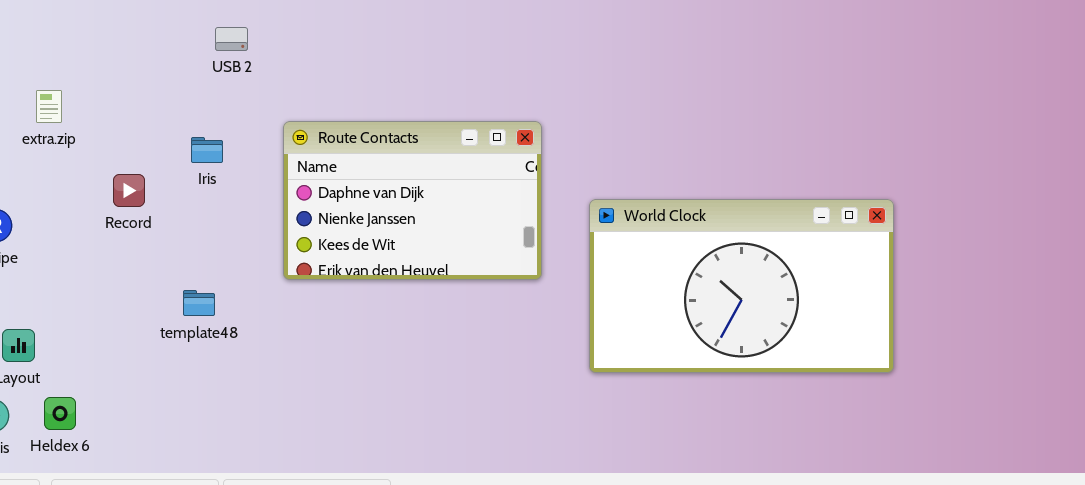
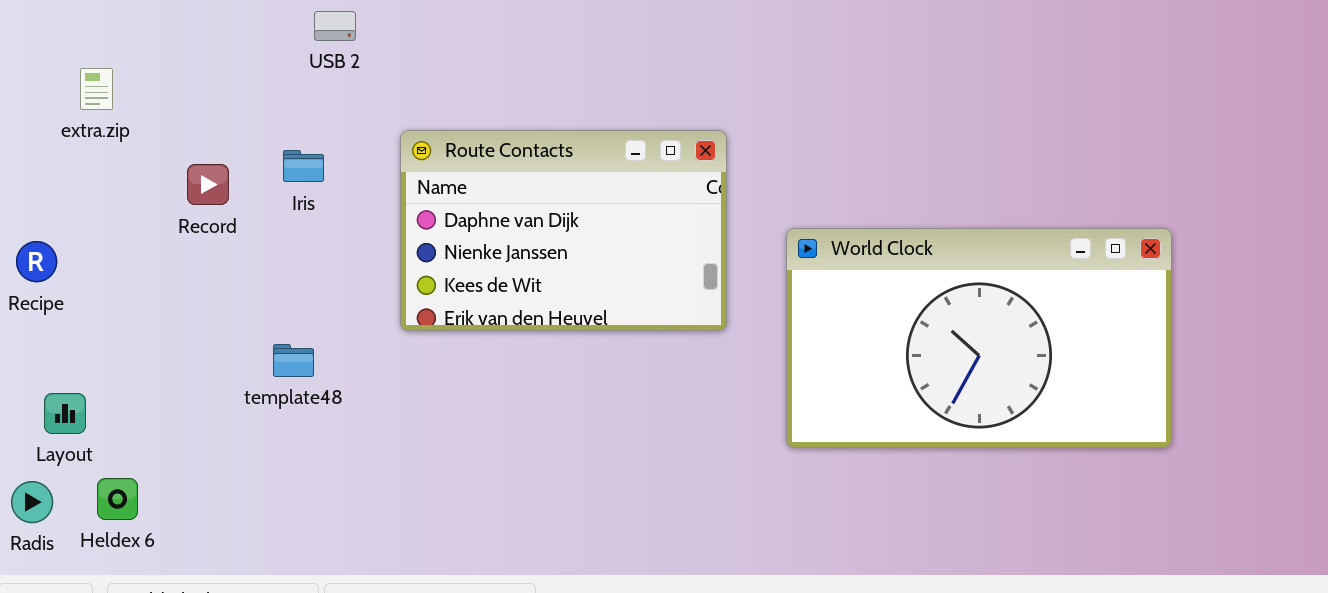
extra.zip: [36,90,62,123] -> [80,68,113,110], moved
Record: [113,174,145,207] -> [187,164,229,205], moved

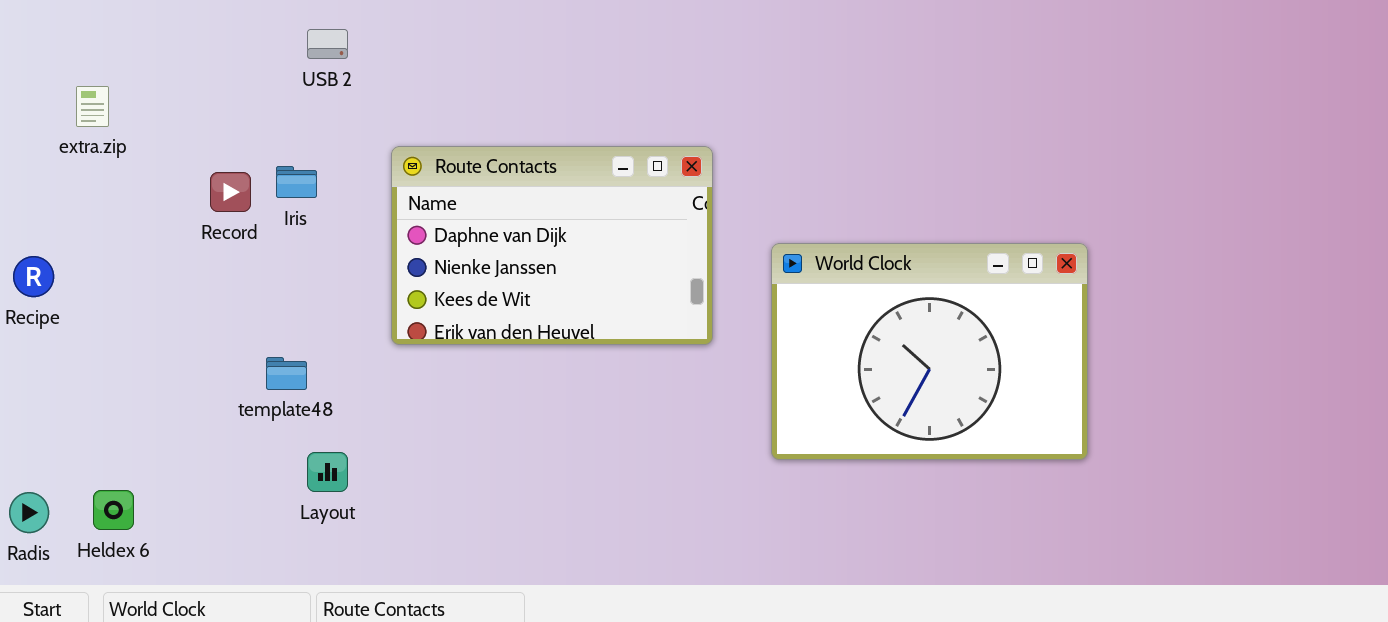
Record: [187,164,229,205] -> [210,172,251,212], moved
World Clock: [786,228,1172,448] -> [771,243,1088,460], resized
Layout: [44,393,86,434] -> [307,452,348,492], moved

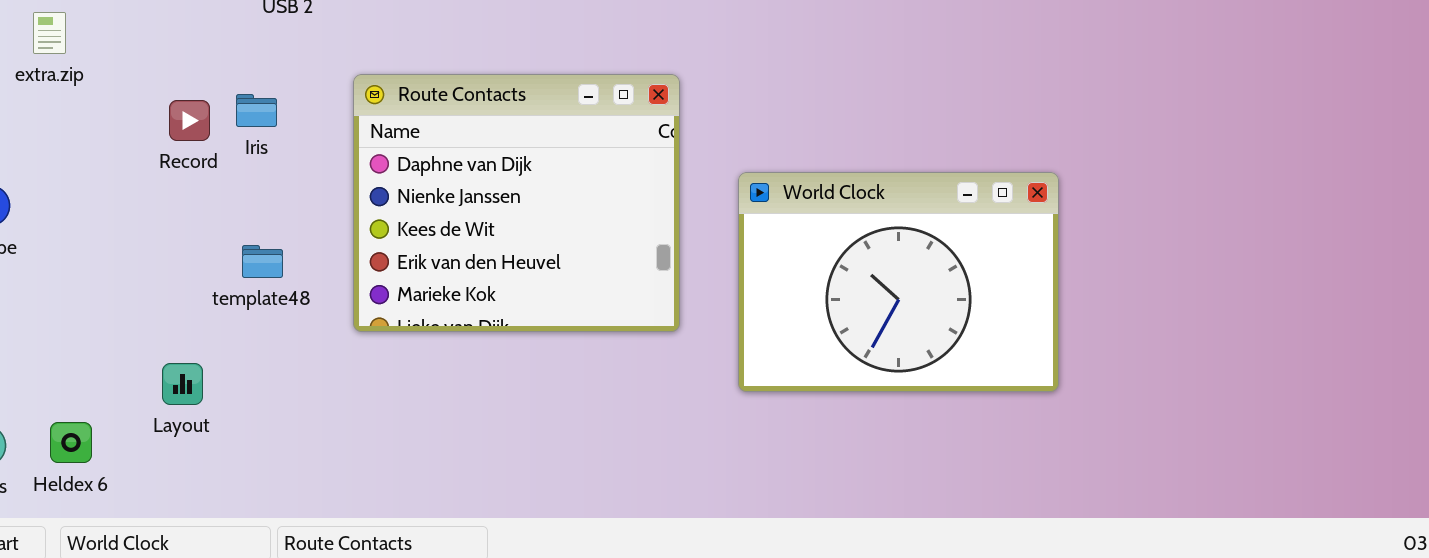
Route Contacts: [391,146,713,345] -> [353,74,680,332], resized
template48: [266,357,307,390] -> [242,245,283,278], moved
Layout: [307,452,348,492] -> [162,363,203,405], moved

